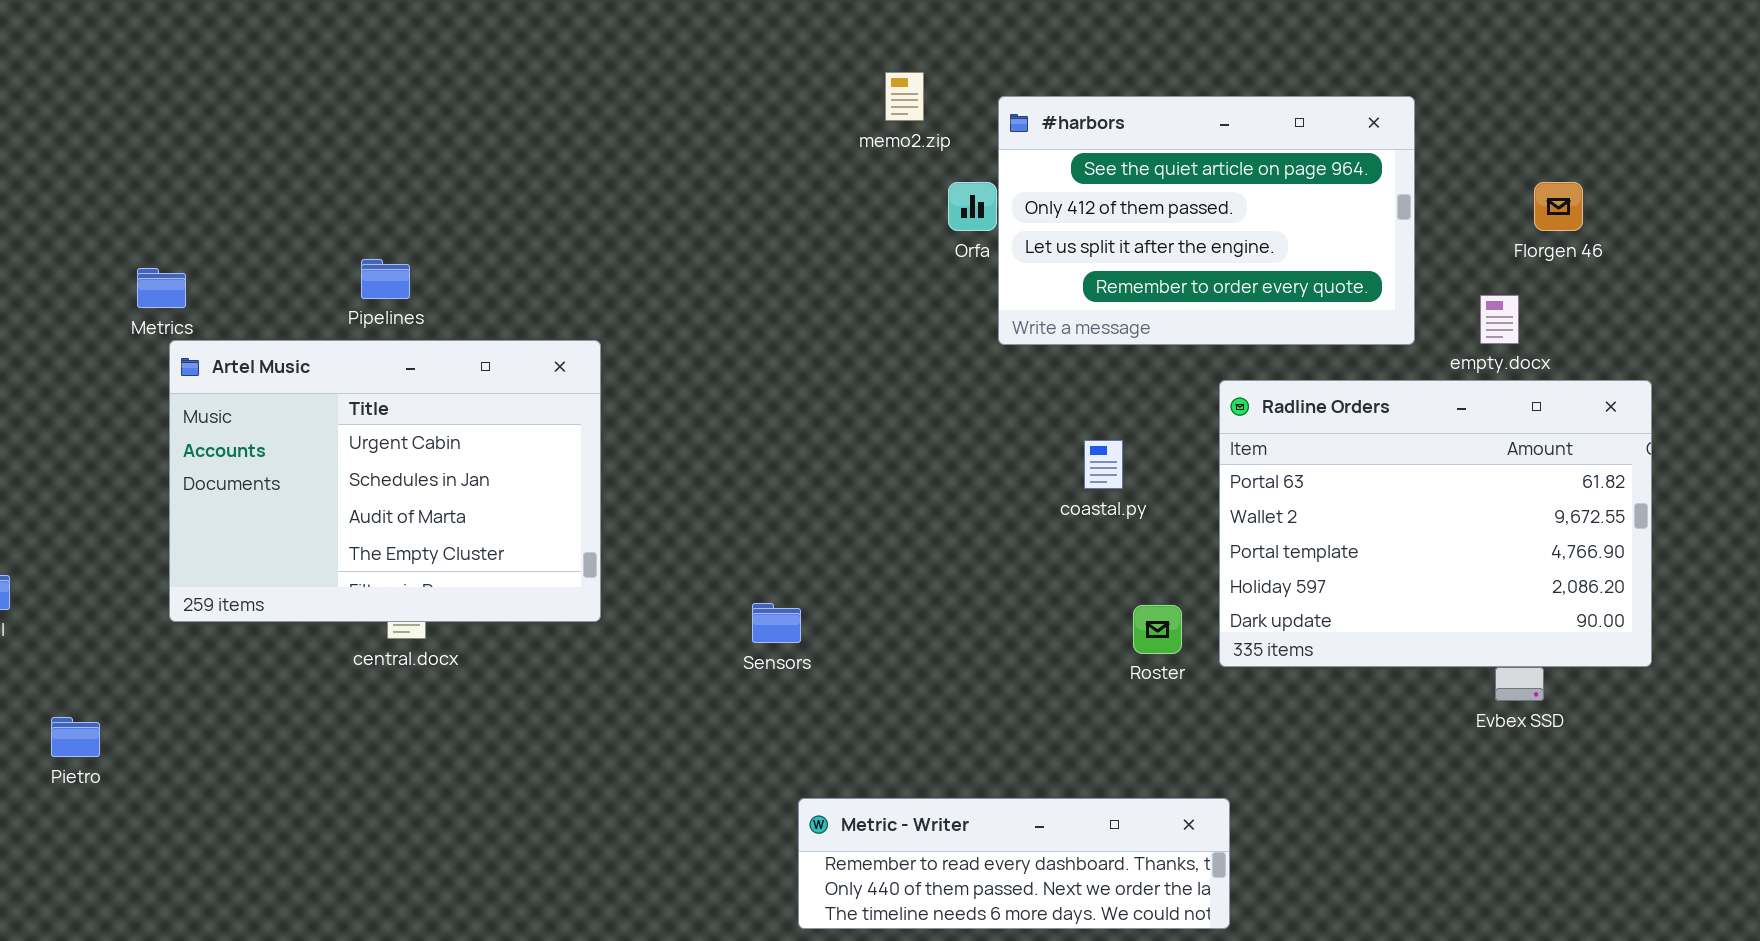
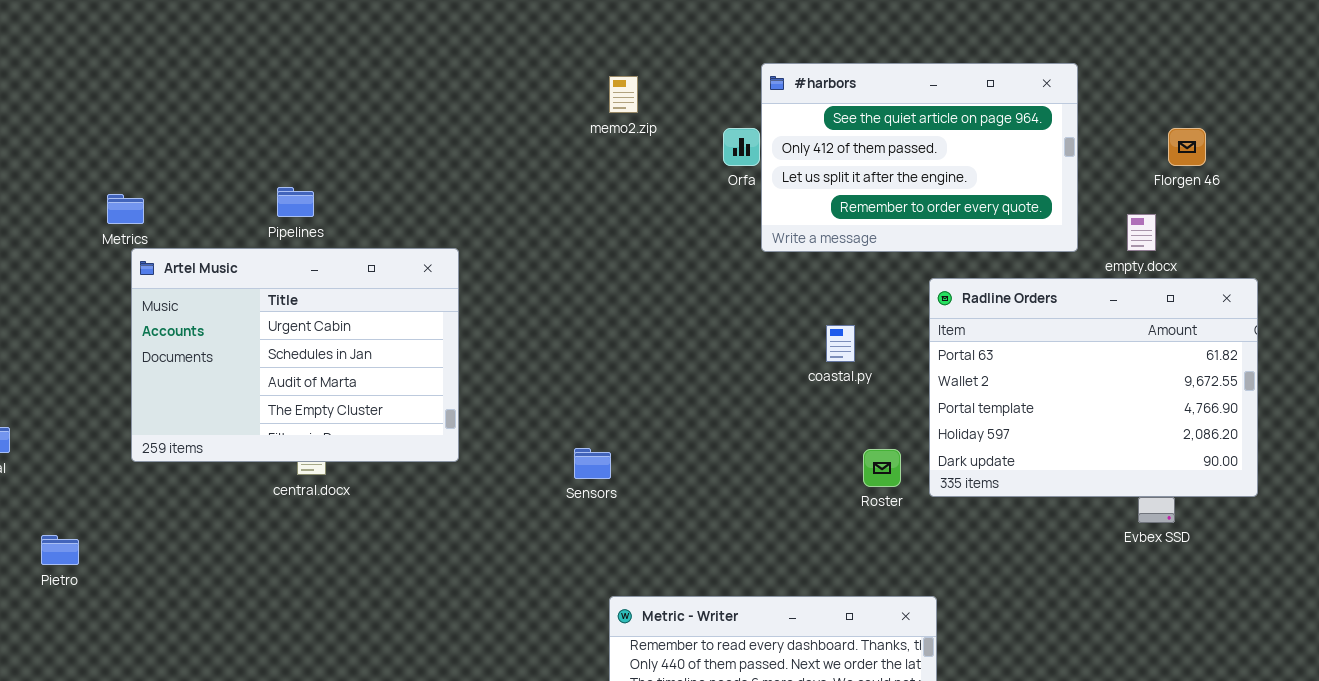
memo2.zip: [885,72,924,121] -> [609,76,638,113], moved

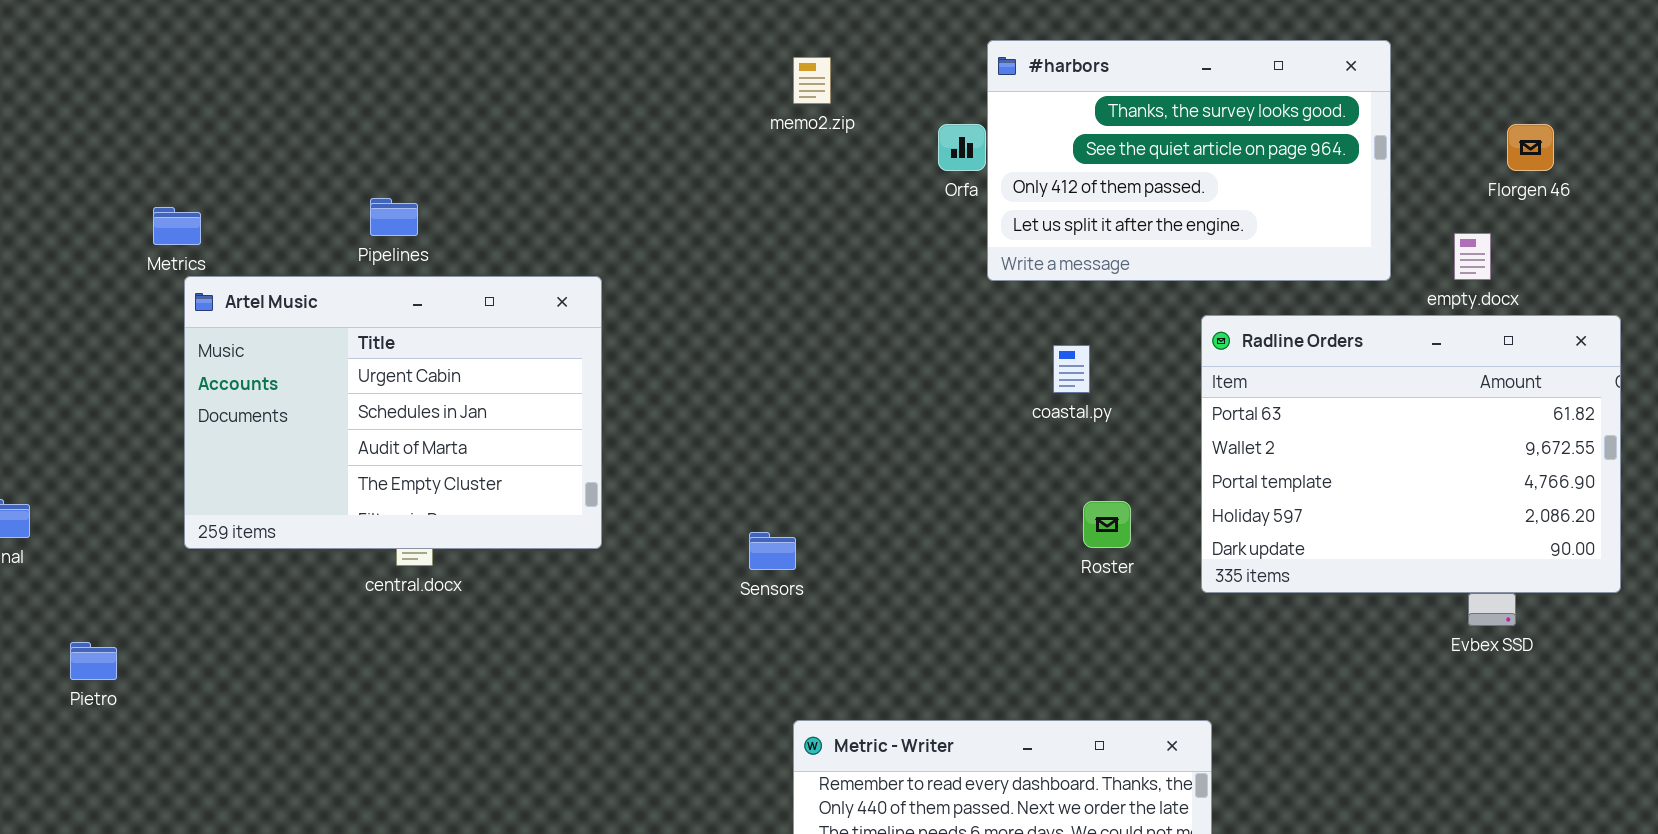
#harbors: [761,63,1078,252] -> [987,40,1391,281], scrolled up 1 row
coastal.py: [826,325,855,362] -> [1053,345,1090,393], moved
Roster: [863,449,901,487] -> [1083,501,1131,548], moved

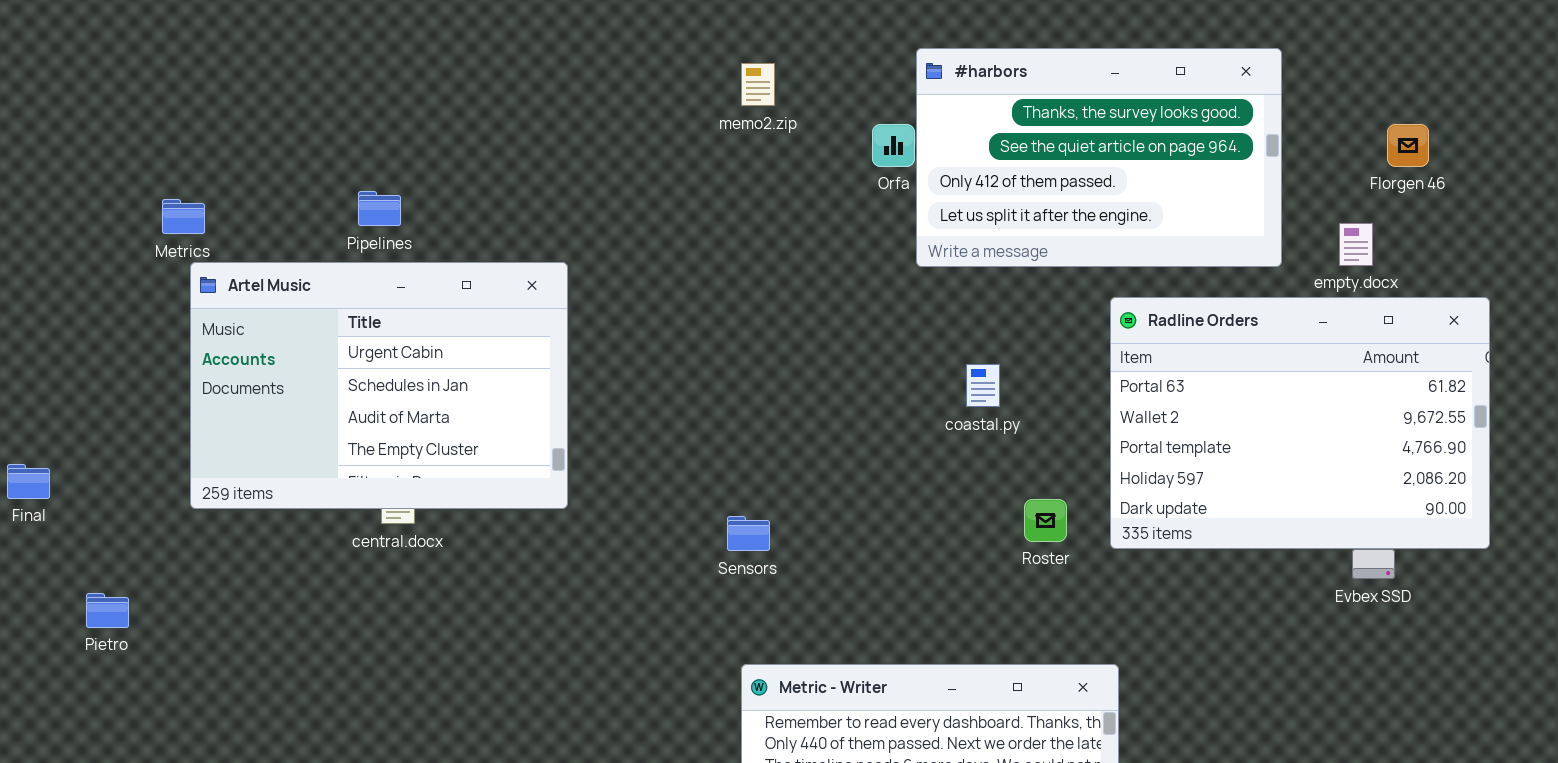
coastal.py: [1053,345,1090,393] -> [966,364,1000,407], moved
Roster: [1083,501,1131,548] -> [1024,499,1067,542], moved
Sensors: [749,532,796,570] -> [727,516,770,551], moved

